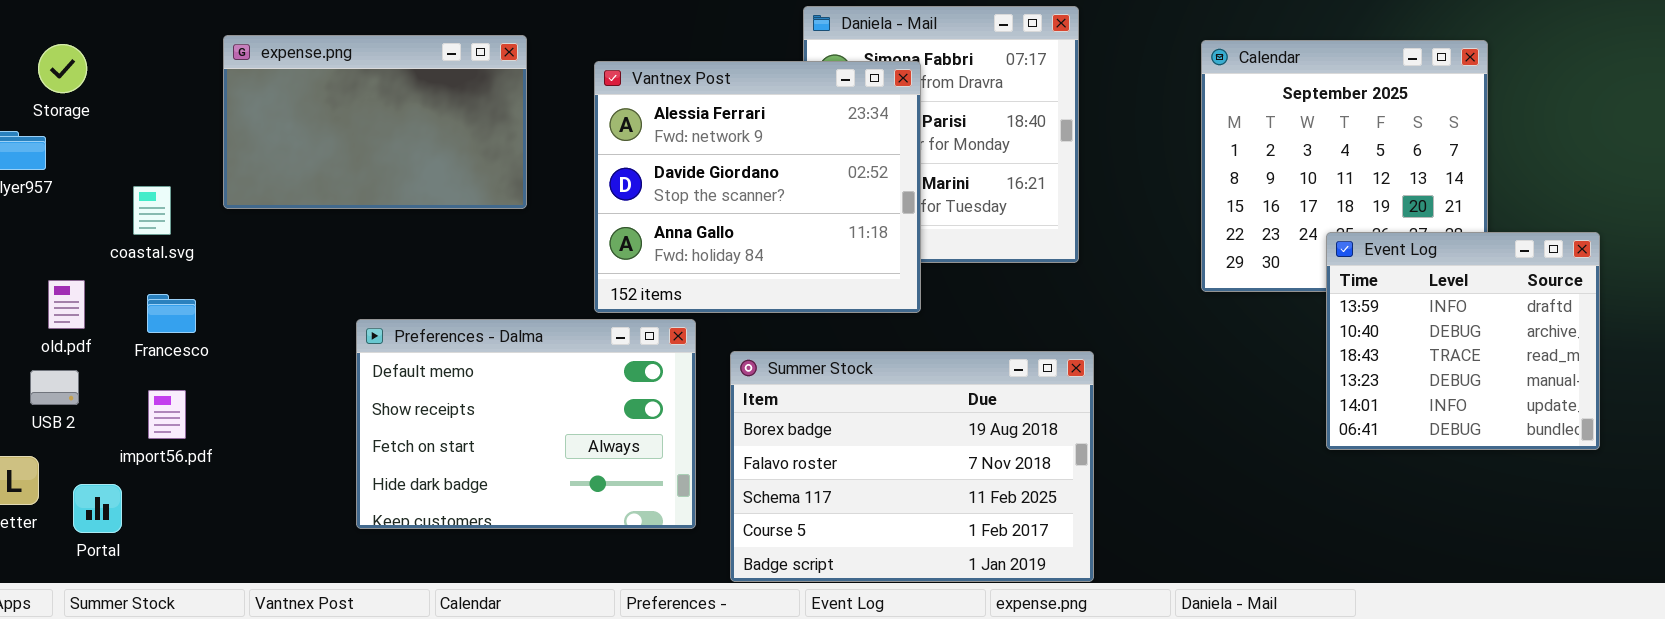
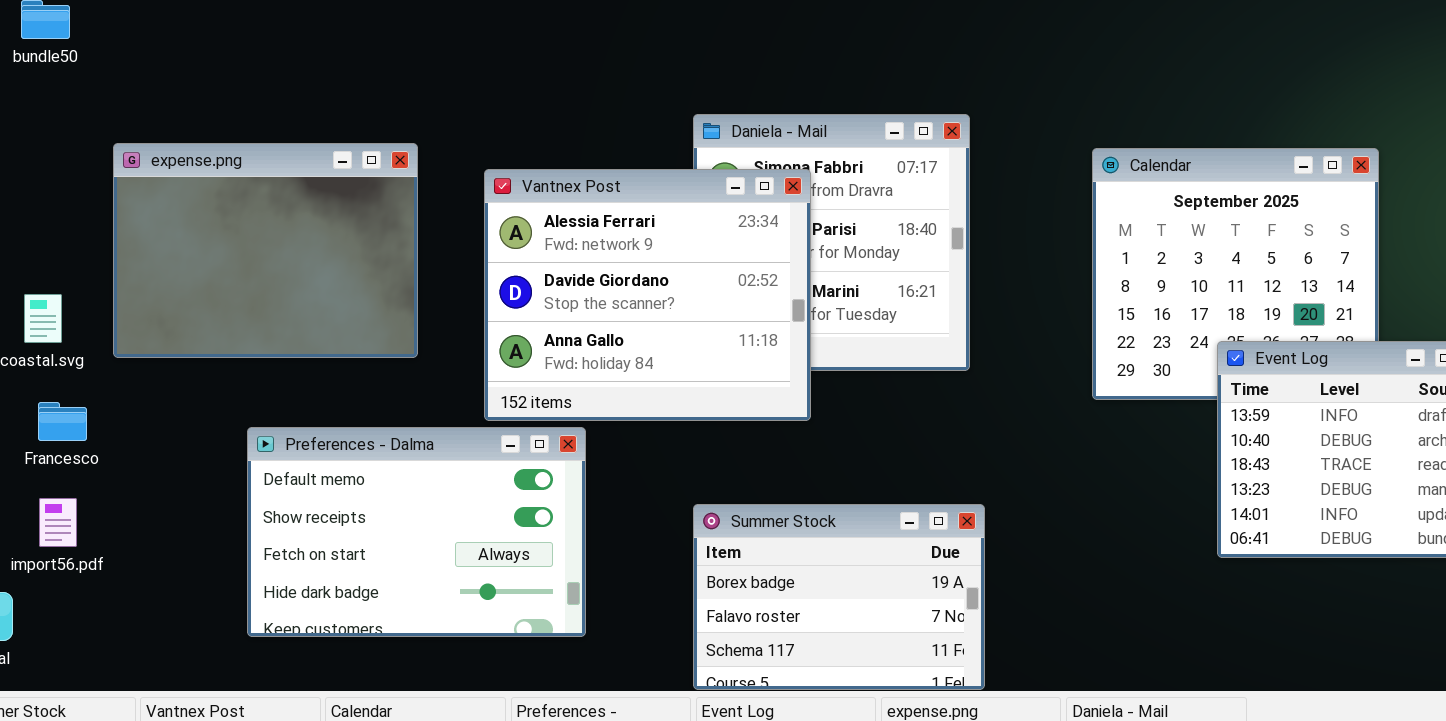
expense.png: [223,35,527,209] -> [113,143,418,358], resized
Summer Stock: [730,351,1094,582] -> [693,504,985,690], resized

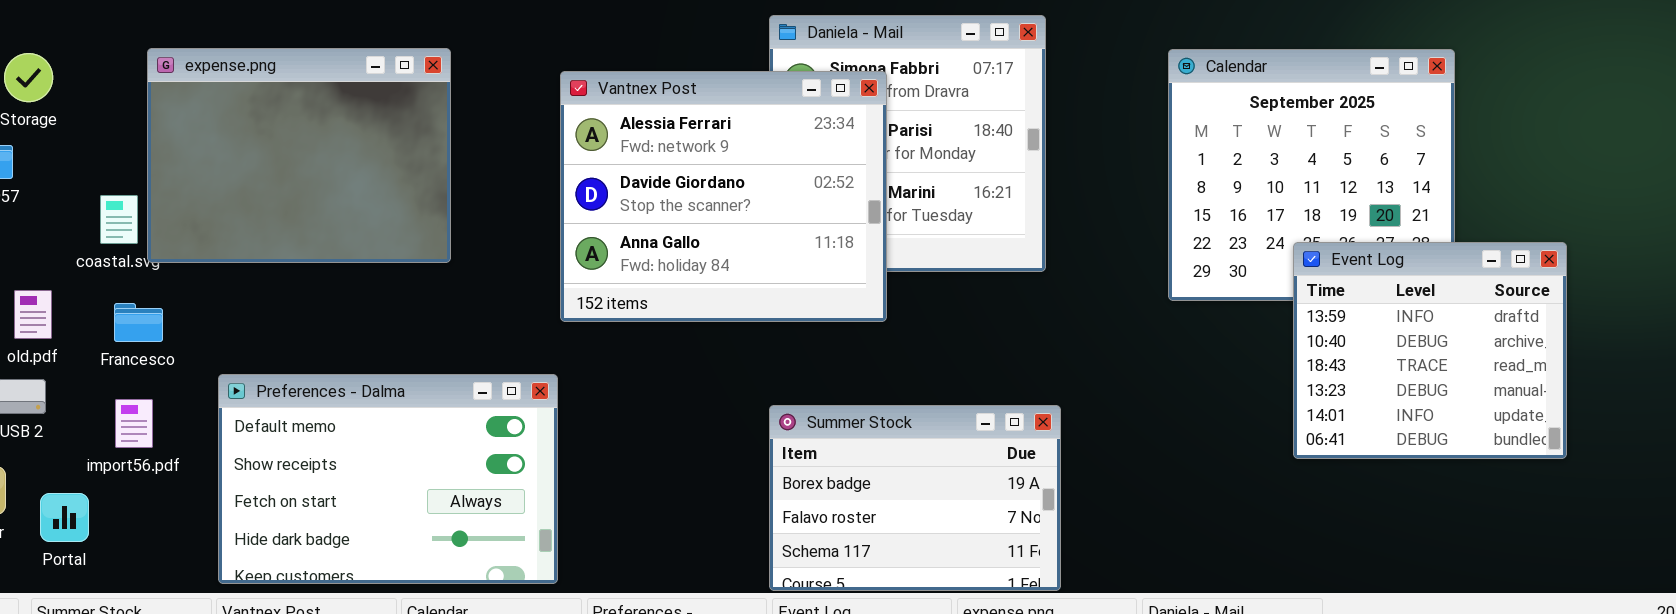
expense.png: [113,143,418,358] -> [147,48,451,263], moved
Preferences - Dalma: [247,427,586,637] -> [218,374,558,584], moved

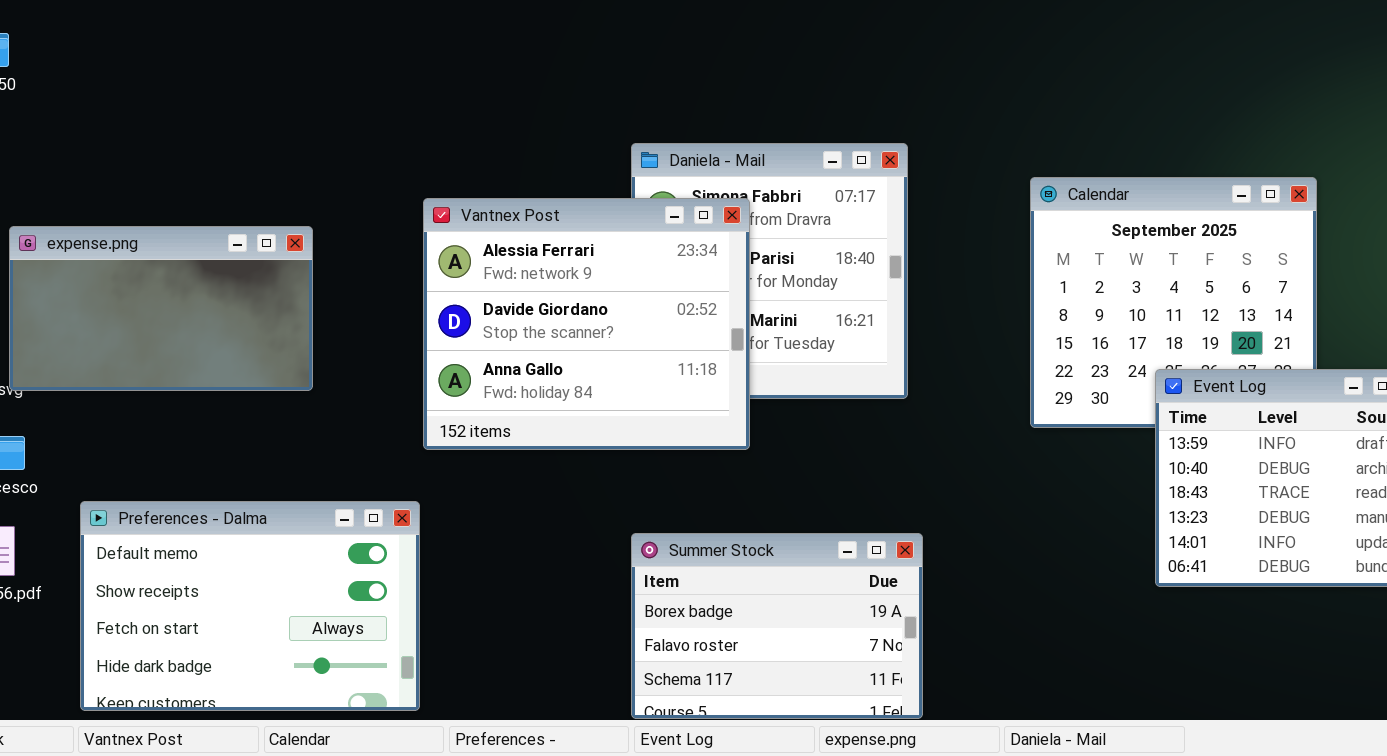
expense.png: [147,48,451,263] -> [9,226,313,391], resized

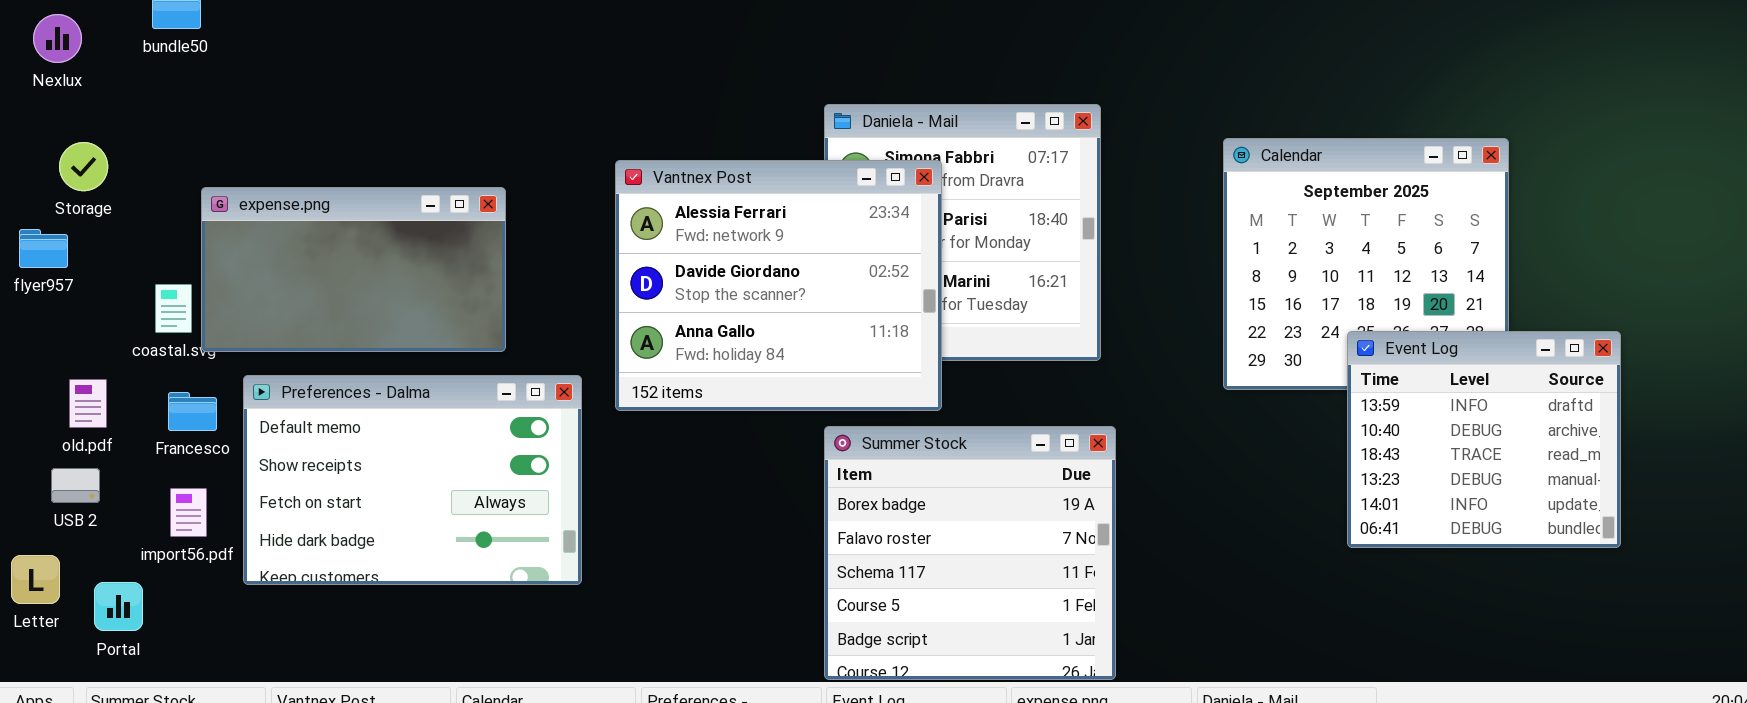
Preferences - Dalma: [80,501,420,711] -> [243,375,582,585], moved
Summer Stock: [631,533,923,719] -> [824,426,1116,680], resized

